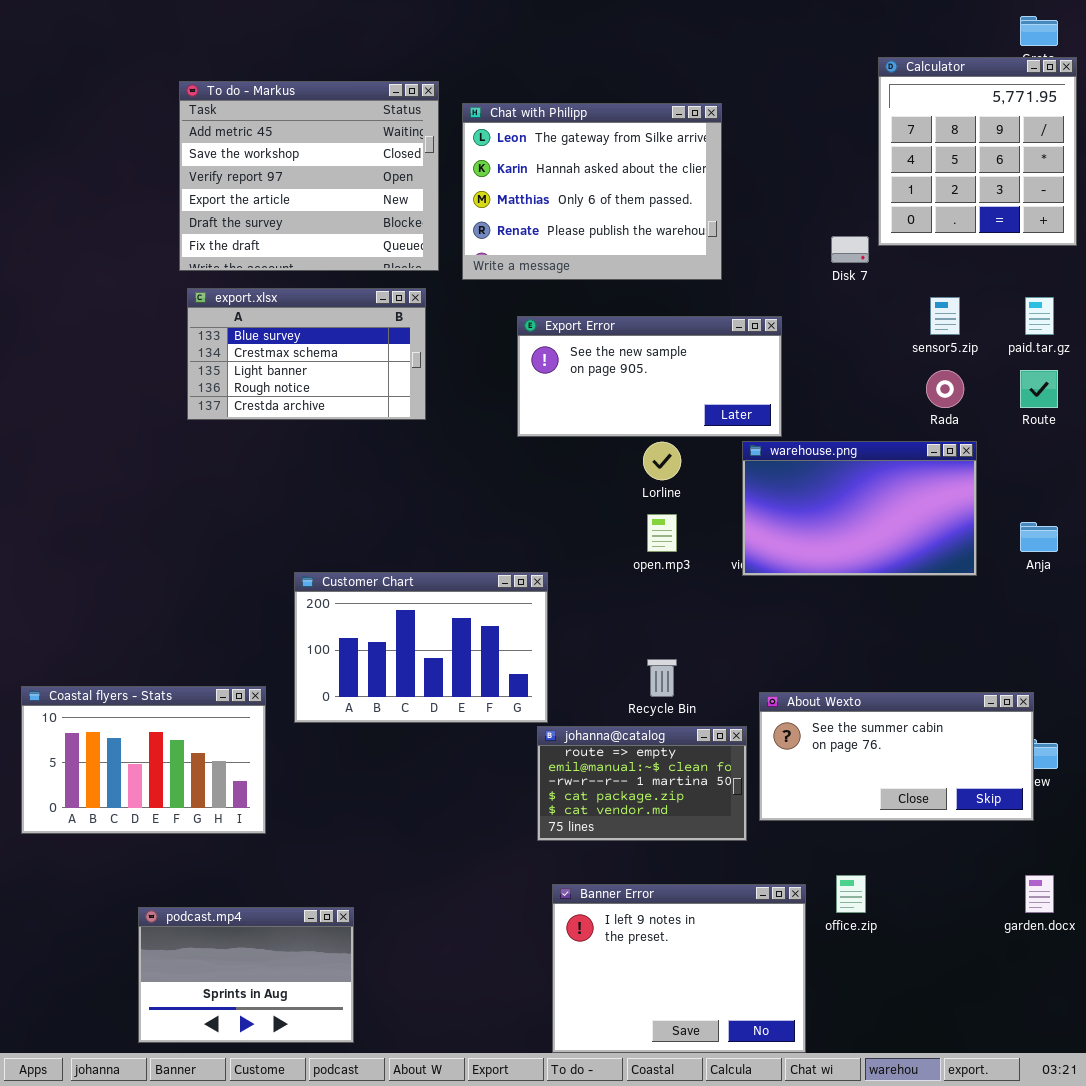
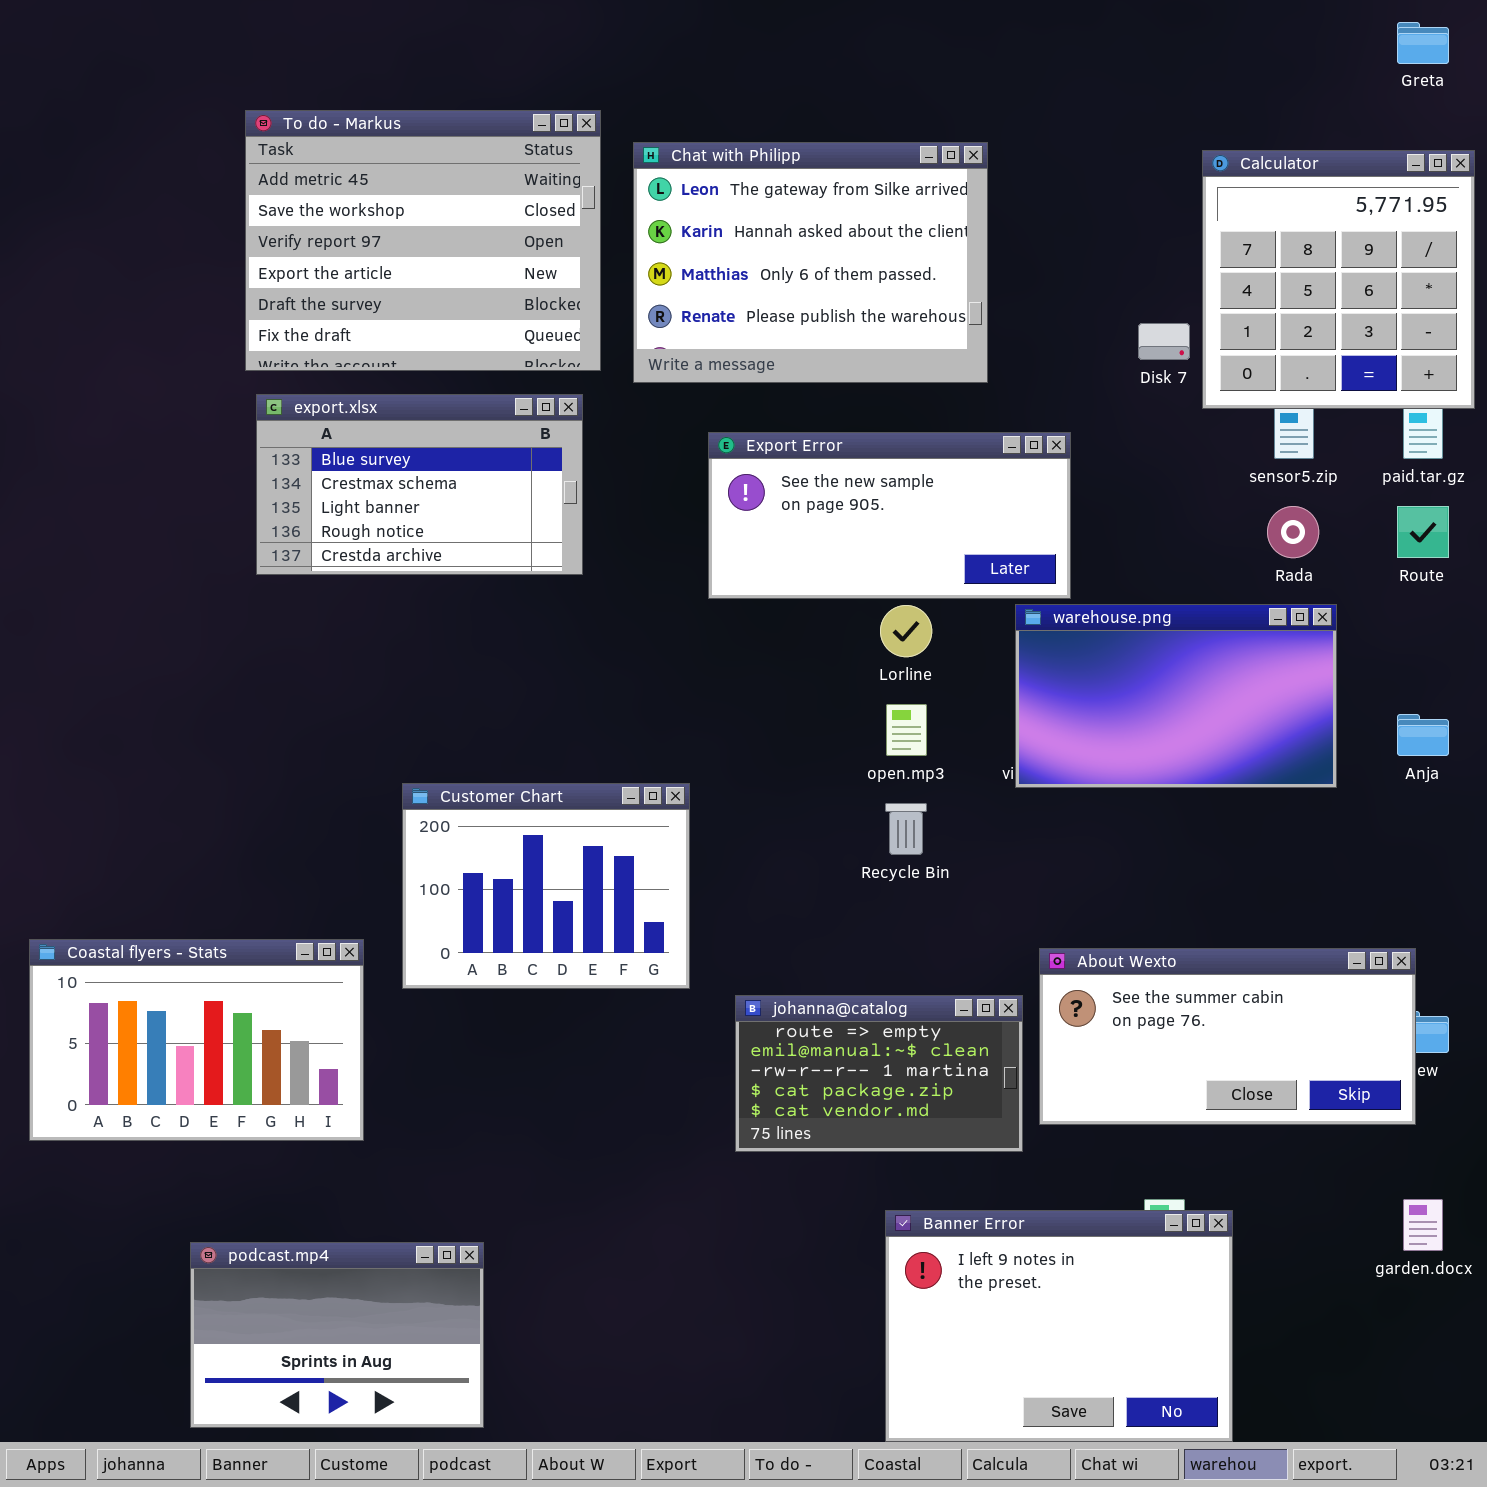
Calculator: [878,57,1077,246] -> [1202,150,1475,409], moved
Customer Chart: [294,572,548,723] -> [402,783,690,989], resized
Recycle Bin: [647,659,677,697] -> [885,803,927,855], moved
Banner Error: [552,884,806,1053] -> [885,1210,1233,1442], moved

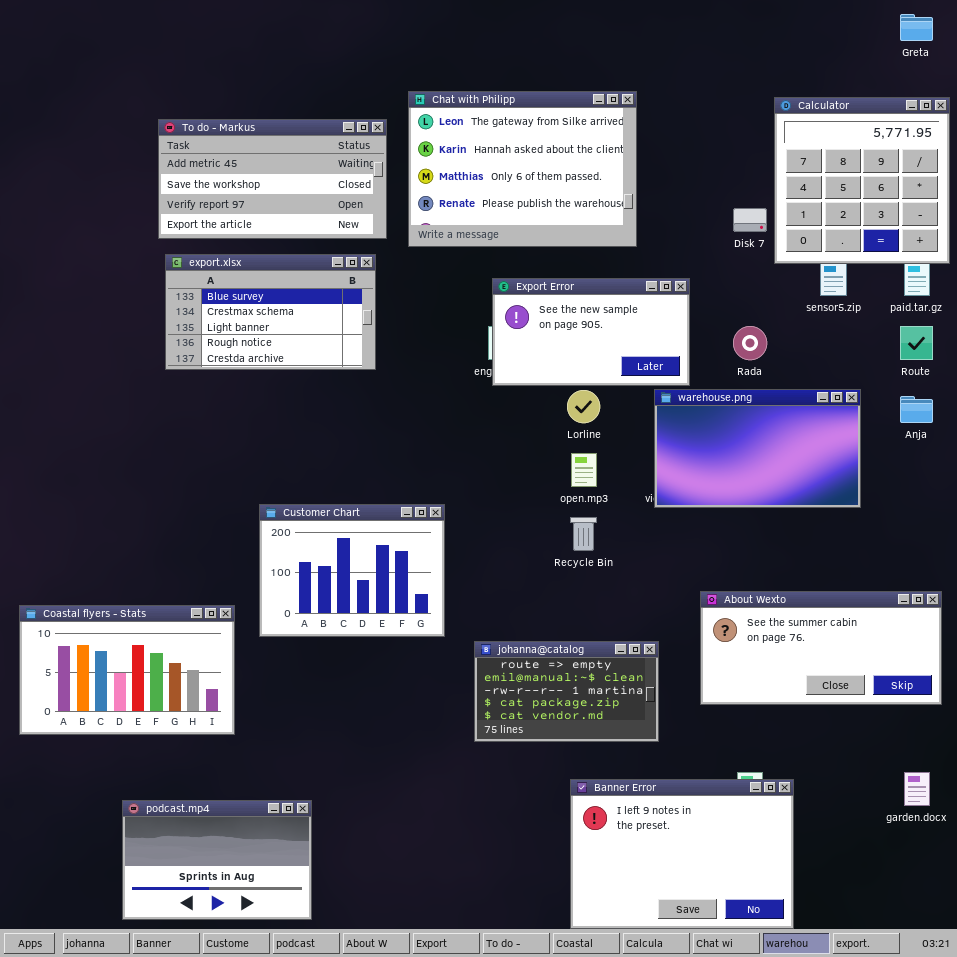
To do - Markus: [245,110,601,371] -> [158,119,387,239], resized
Export Error: [708,432,1071,599] -> [492,278,690,386], resized
Rada: [1267,506,1319,558] -> [733,326,767,360], moved
Anja: [1397,714,1449,756] -> [900,396,933,423], moved
About Wexto: [1039,948,1416,1125] -> [700,591,942,705], moved

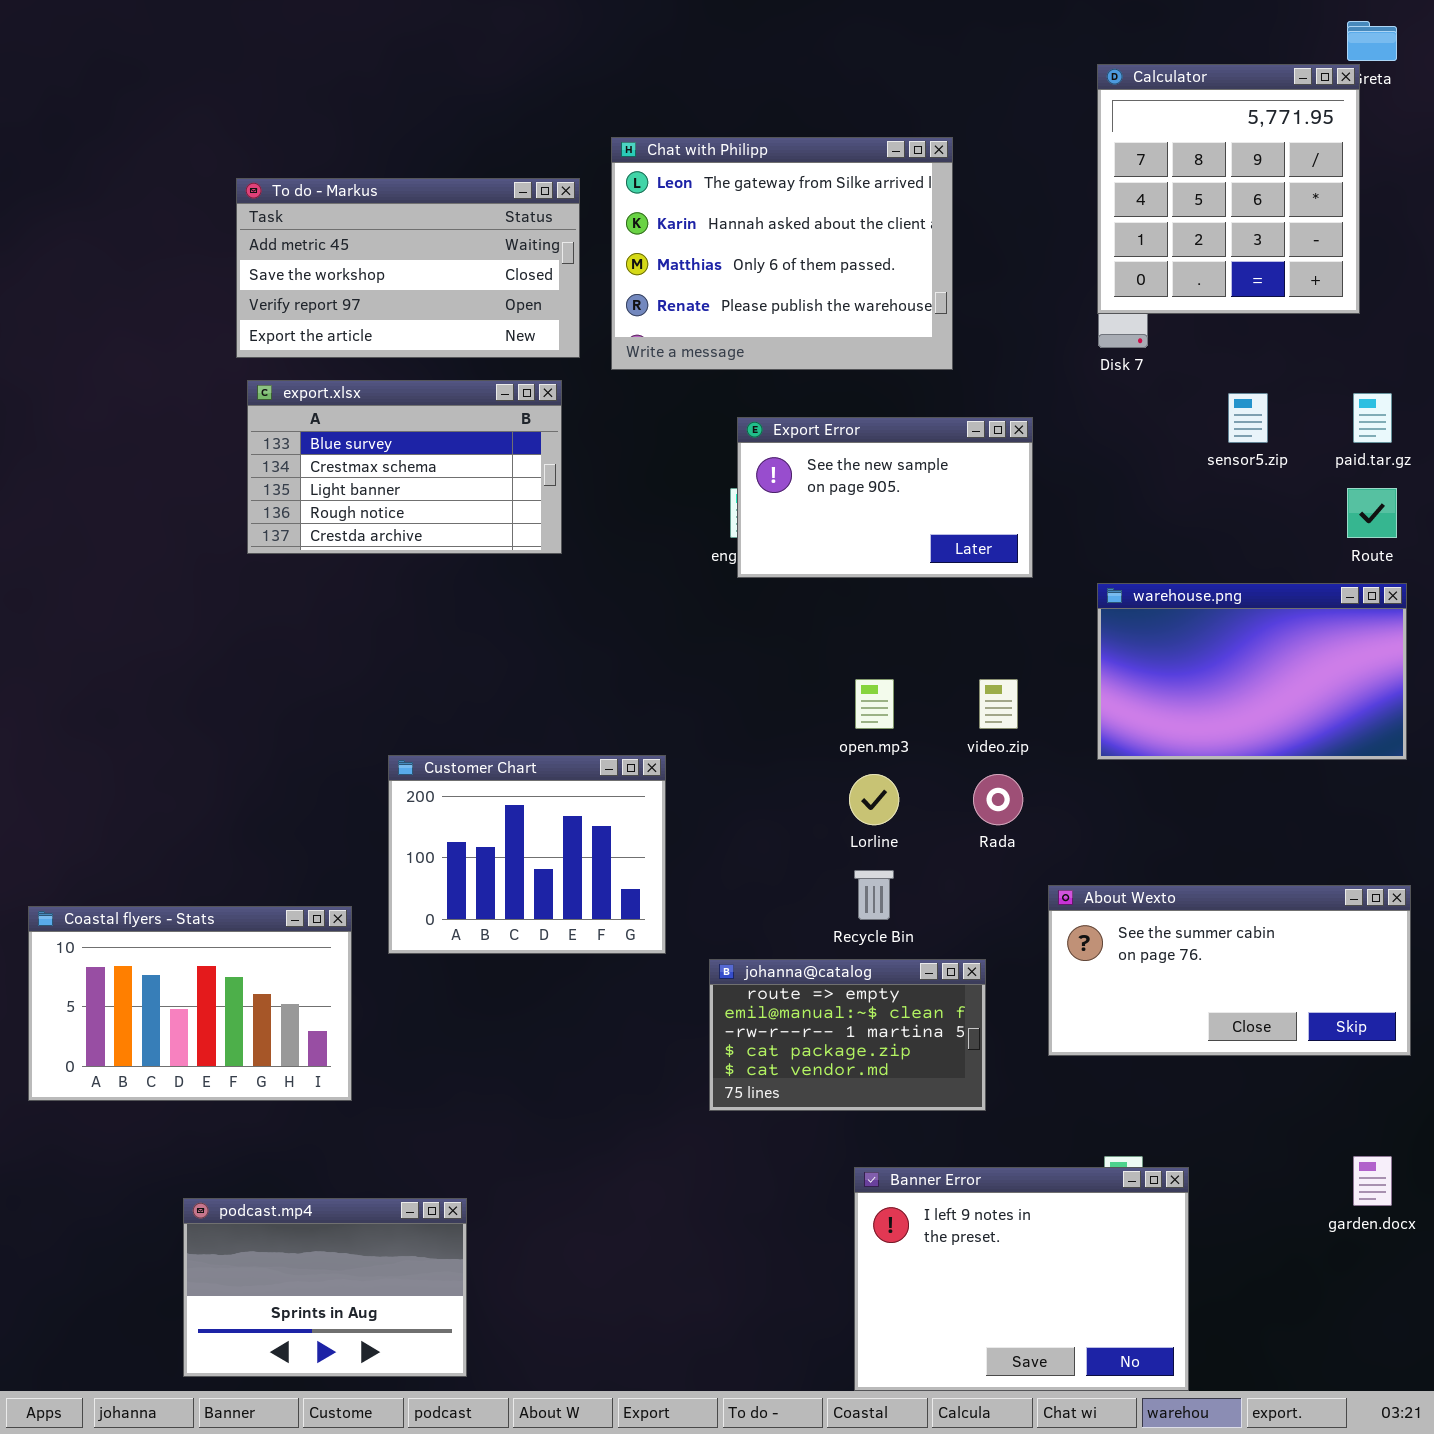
Calculator: [774,97,950,264] -> [1097,64,1360,314], moved
Rada: [733,326,767,360] -> [973,774,1023,825], moved
warehouse.png: [654,389,861,508] -> [1097,583,1407,760], moved
Lorline: [567,390,600,423] -> [849,774,899,825], moved
Recycle Bin: [570,517,597,551] -> [854,870,894,920], moved

